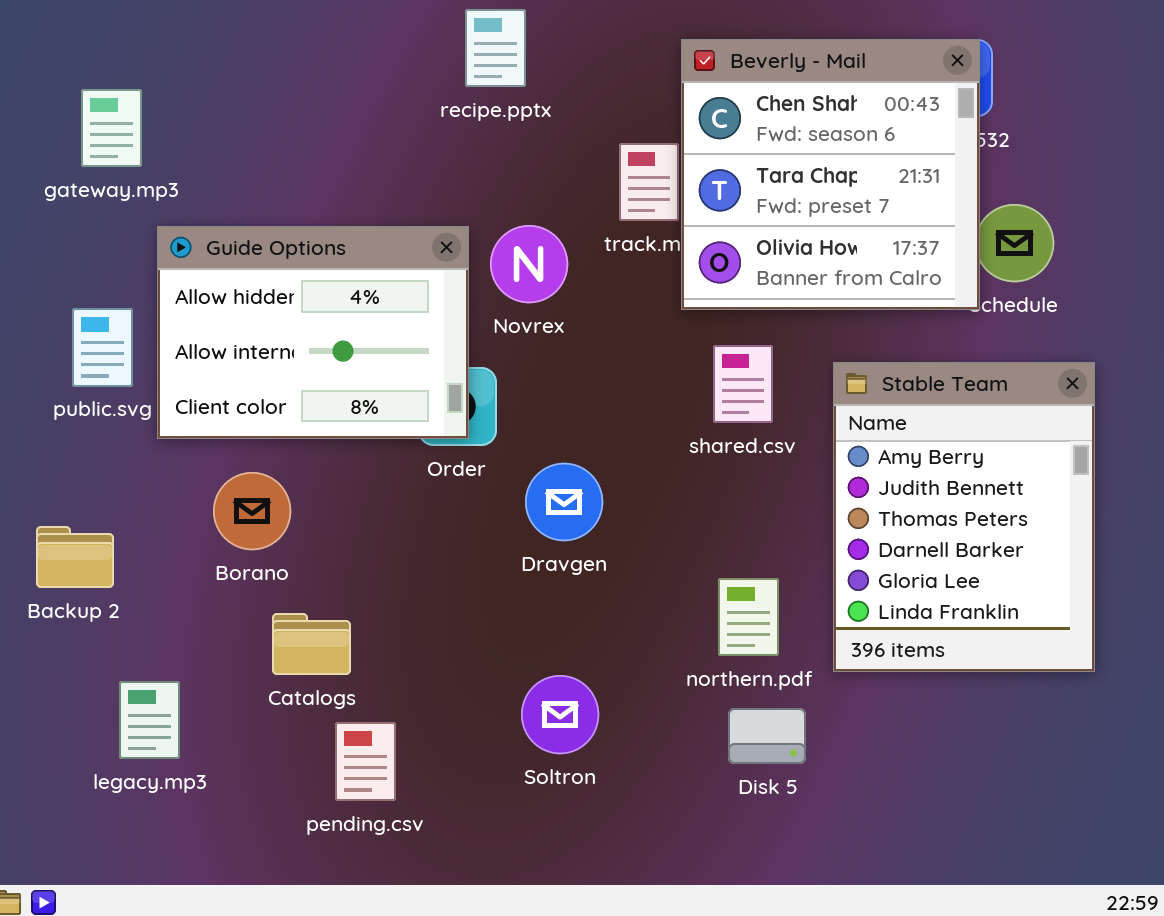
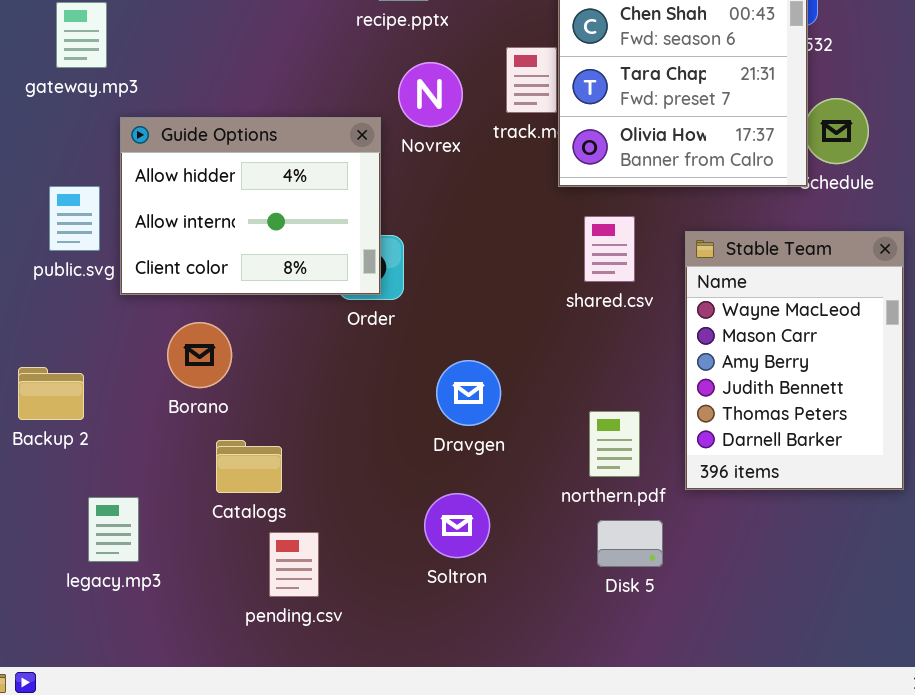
Novrex: [490,225,568,303] -> [398,62,463,127], moved
Stable Team: [833,362,1095,672] -> [685,231,904,490], scrolled up 2 rows
Dravgen: [525,463,603,541] -> [436,360,501,426], moved

